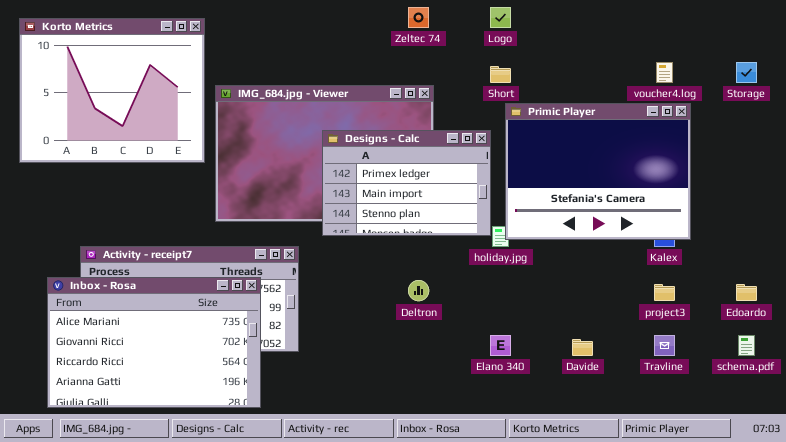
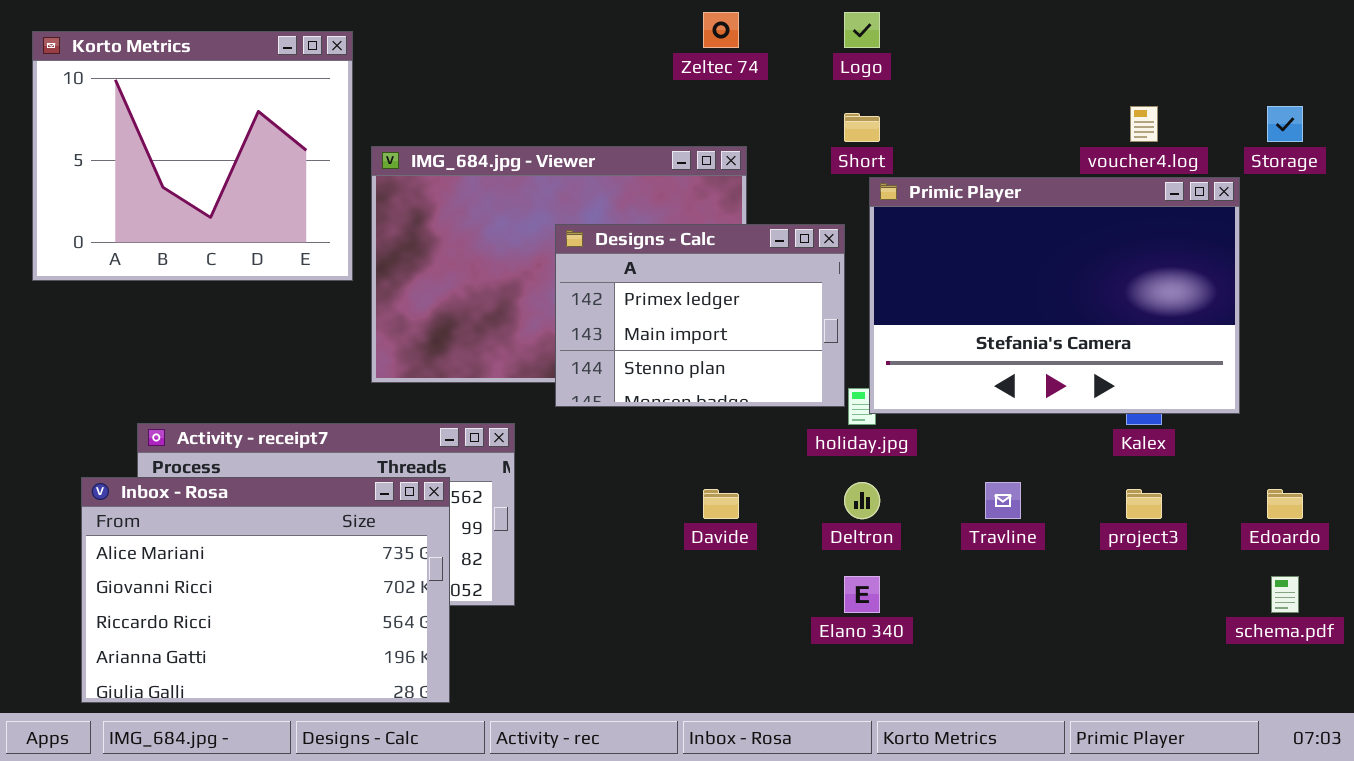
Primic Player: [505,103,691,240] -> [869,177,1240,414], resized
Deltron: [408,280,429,301] -> [844,482,880,519], moved
Travline: [654,335,675,356] -> [985,482,1021,519], moved
Davide: [572,339,593,356] -> [703,489,739,519], moved

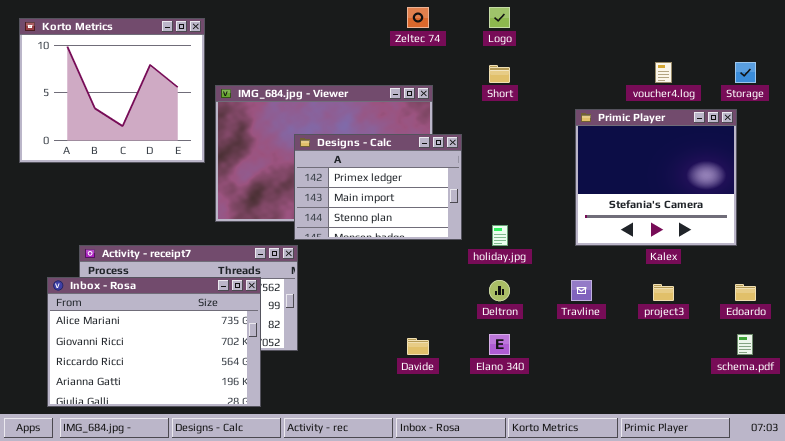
Primic Player: [869,177,1240,414] -> [575,109,737,246], moved, resized
Designs - Calc: [555,224,845,407] -> [294,134,462,240], moved
Davide: [703,489,739,519] -> [407,338,429,355], moved

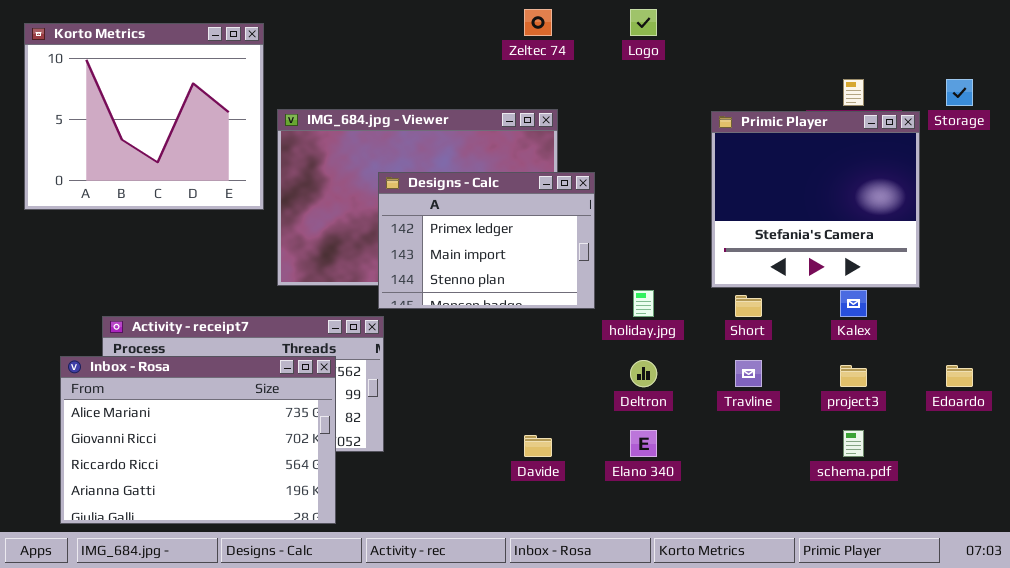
Short: [489,65,510,83] -> [735,295,762,317], moved
Primic Player: [575,109,737,246] -> [711,111,920,288], moved
schema.pdf: [737,334,753,355] -> [843,430,864,457], moved

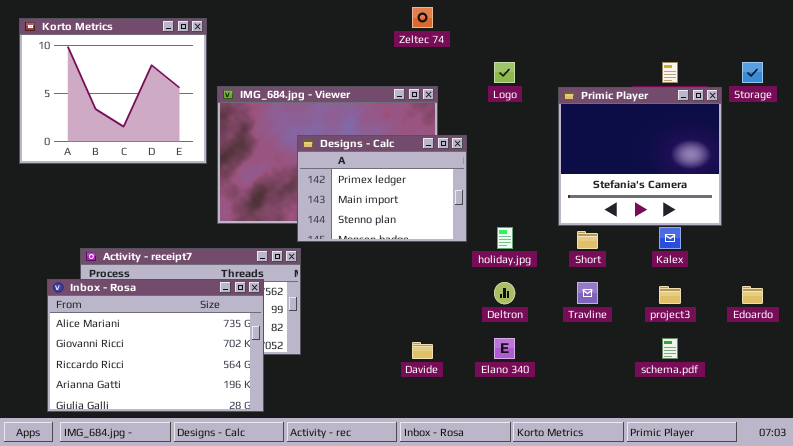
Logo: [630,9,657,36] -> [494,62,515,83], moved

